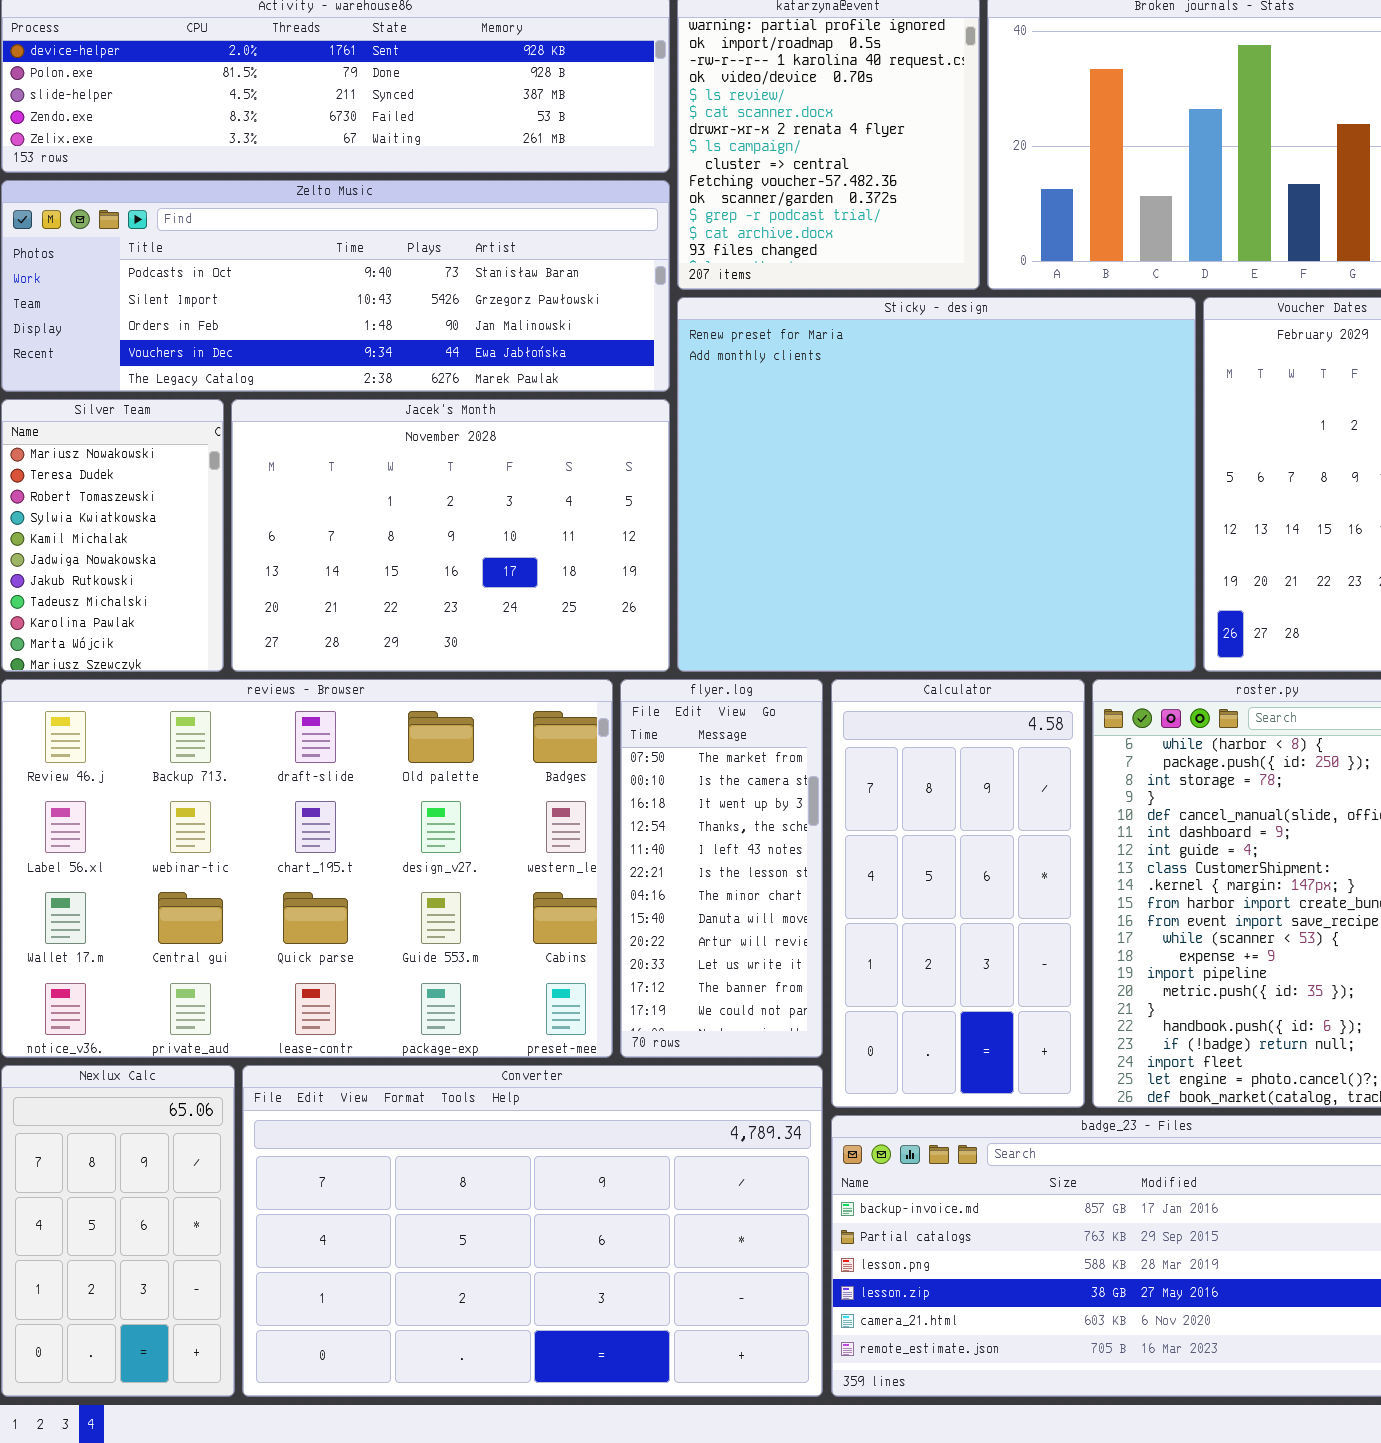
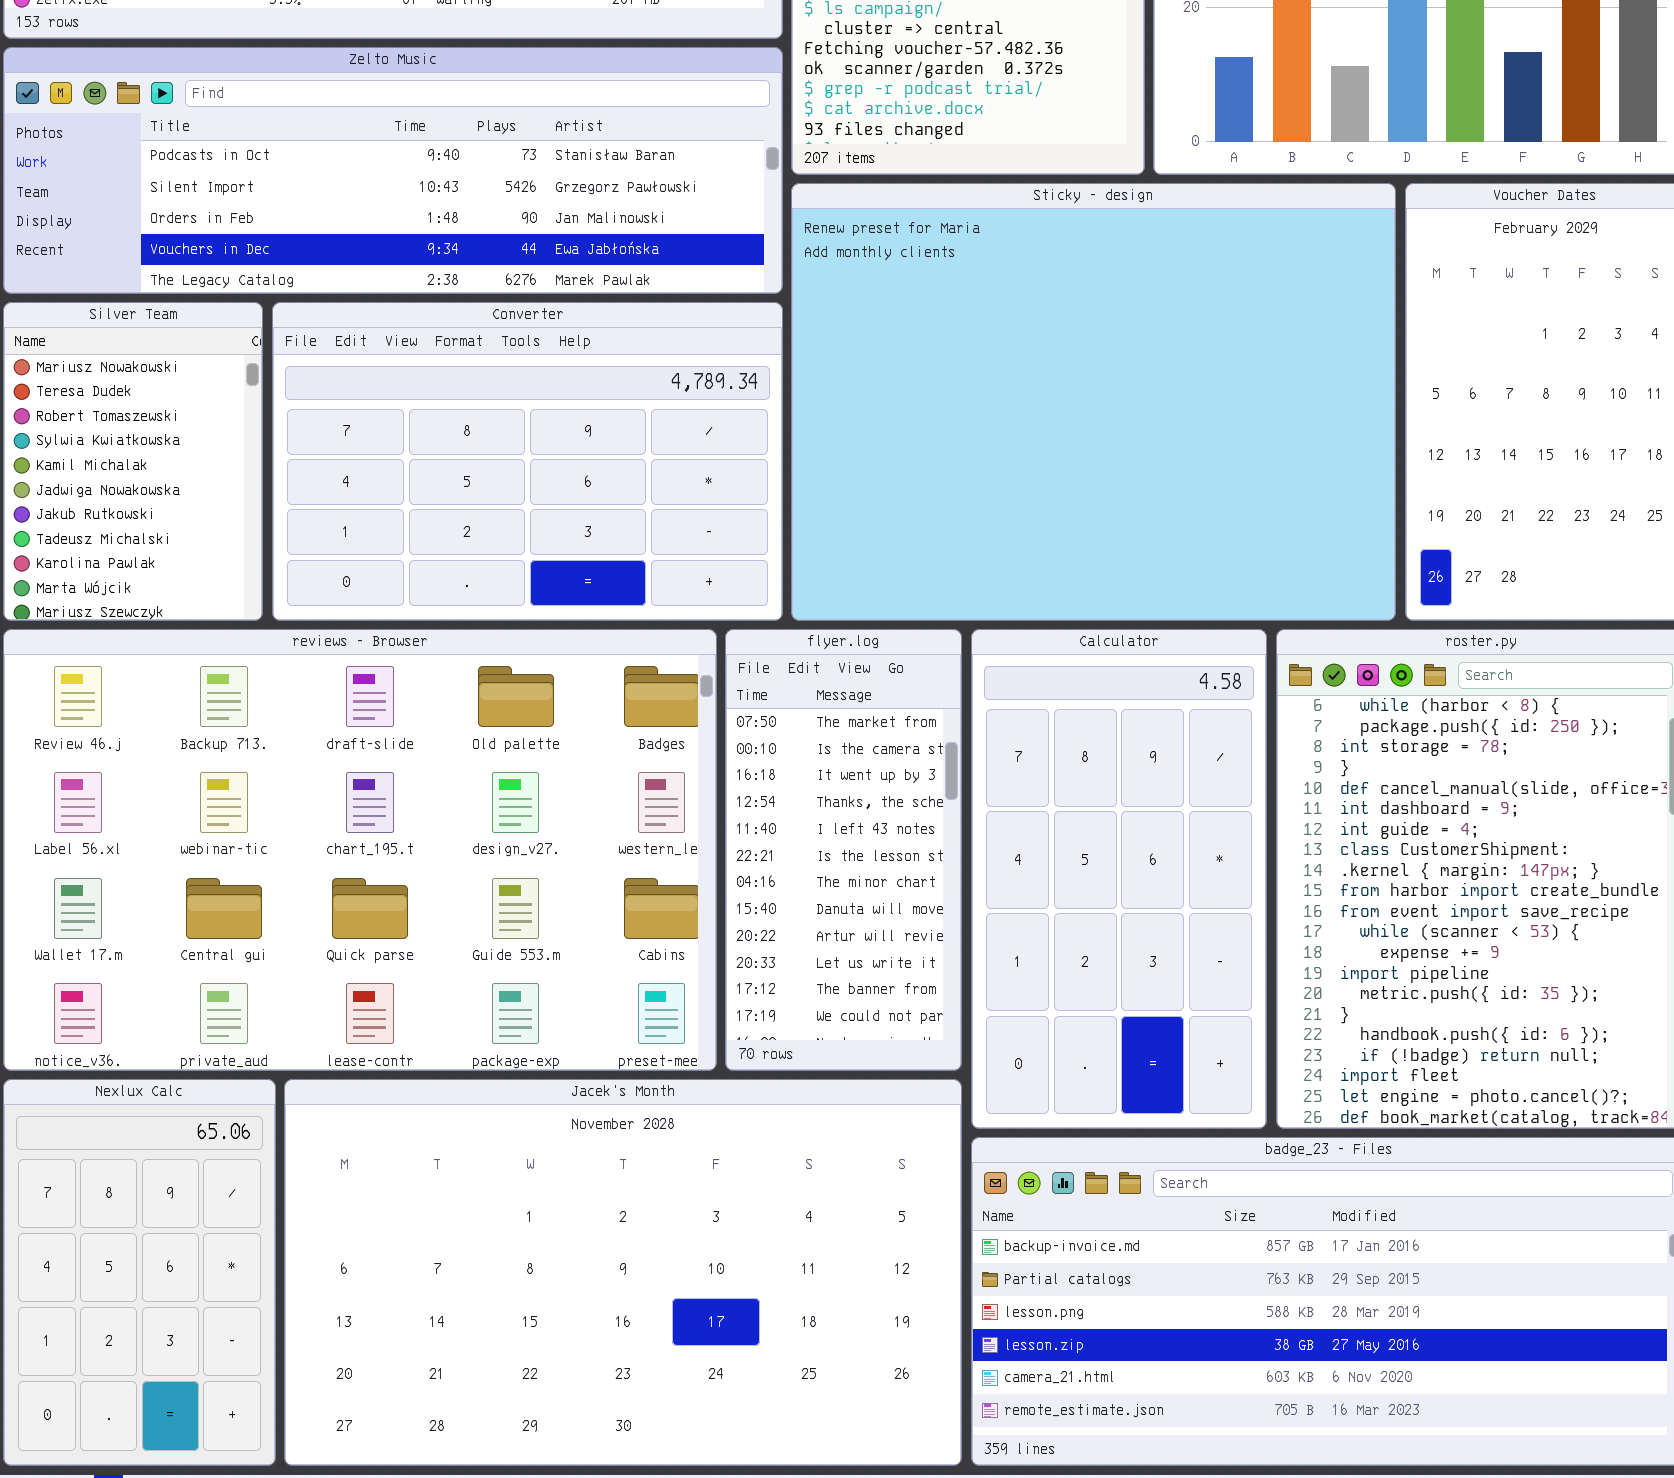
Jacek's Month: [231,399,670,672] -> [284,1079,962,1466], moved, resized
Converter: [242,1065,823,1397] -> [272,302,783,621], moved, resized

